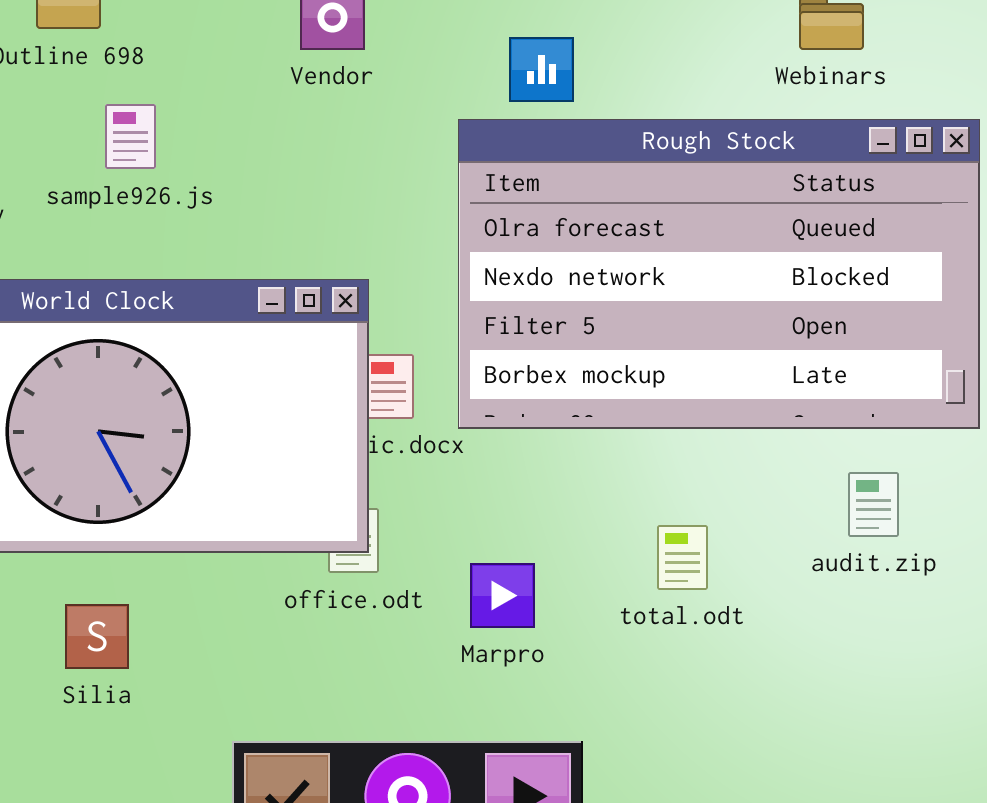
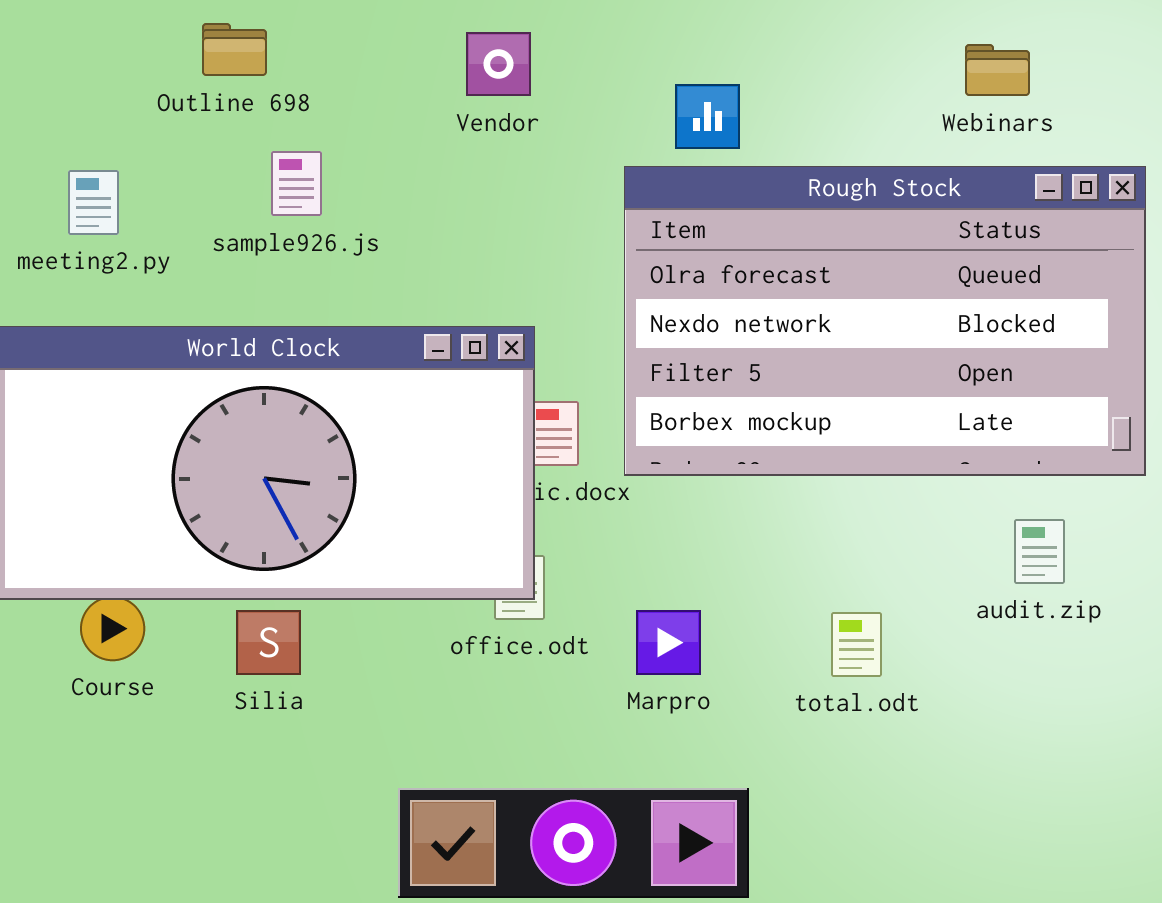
total.odt: [657,525,708,590] -> [831,612,882,677], moved
Silia: [65,604,129,669] -> [236,610,301,675], moved

